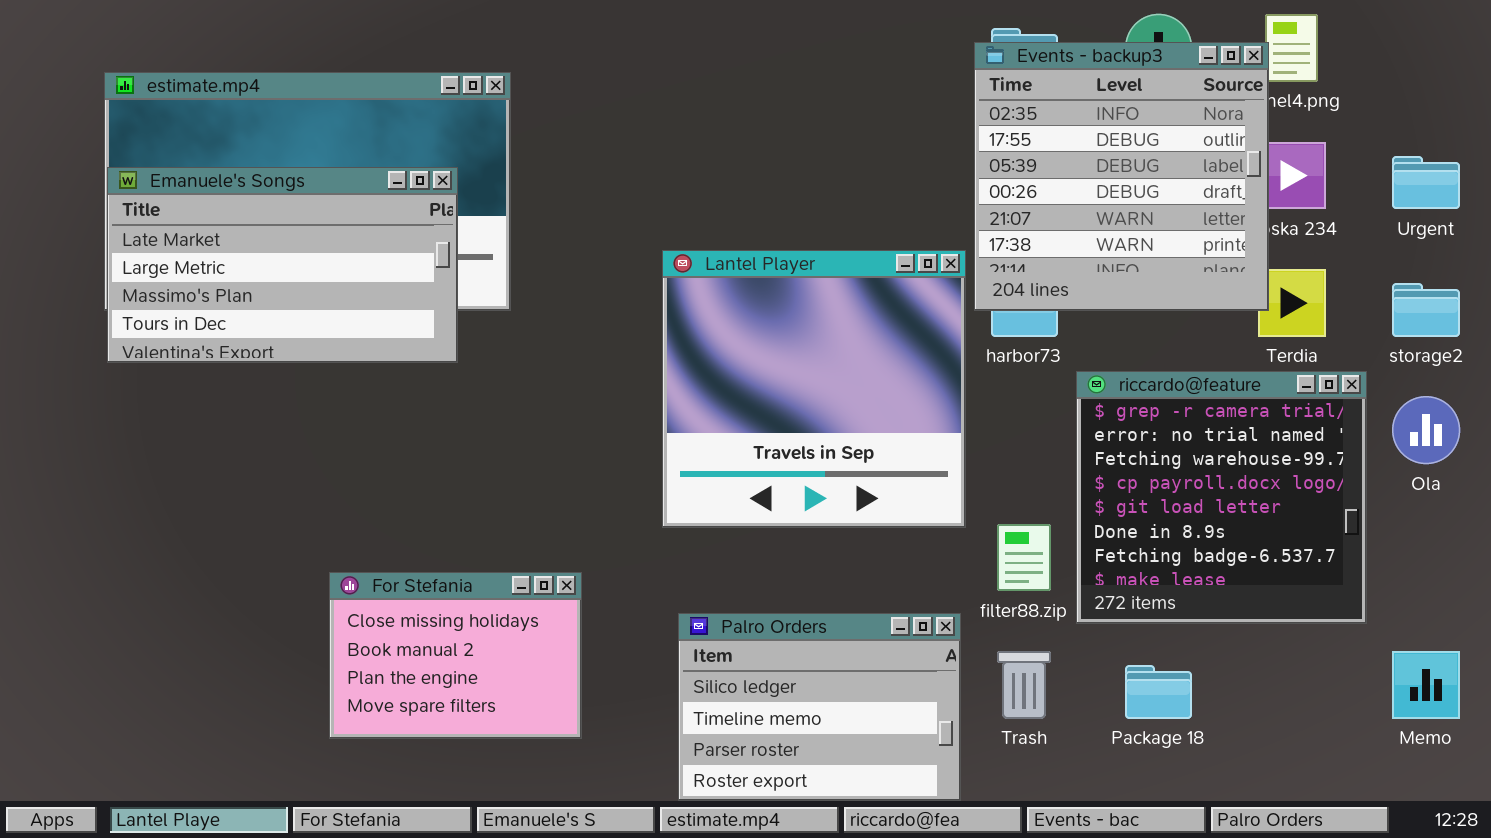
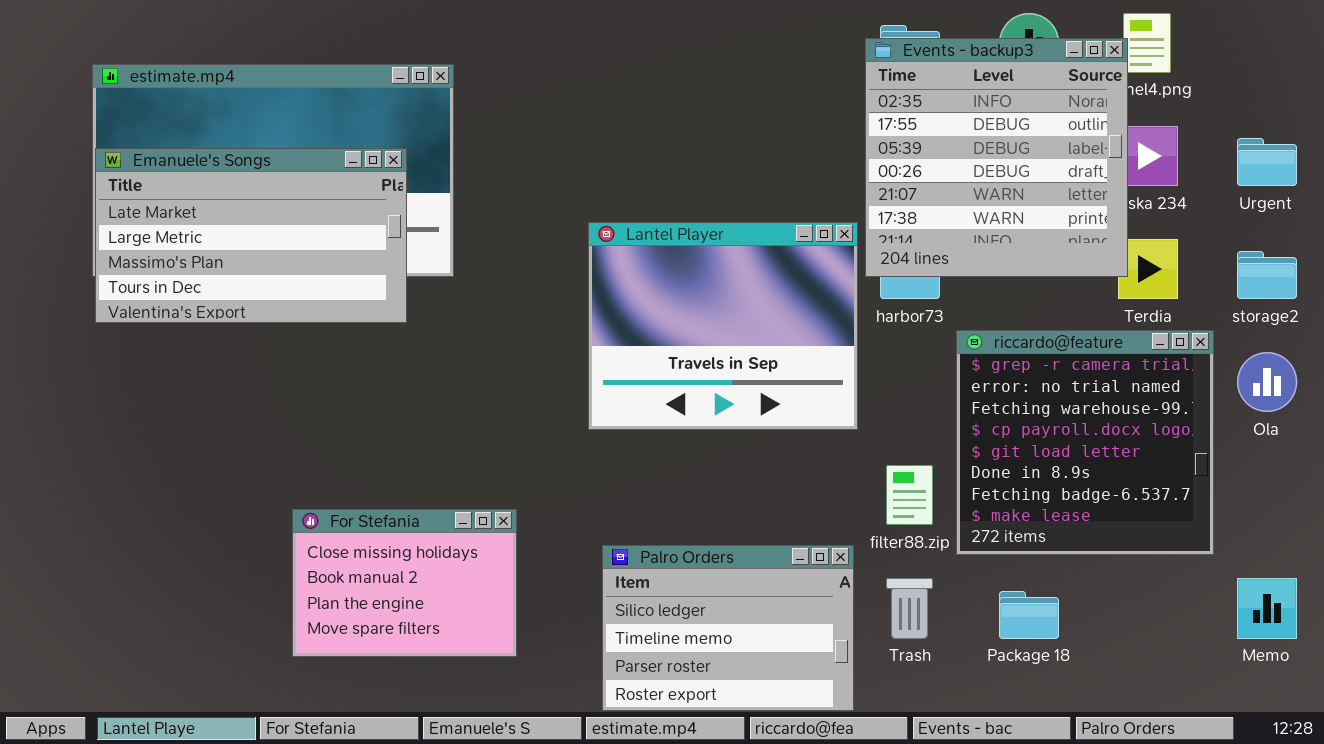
Lantel Player: [662,250,966,528] -> [588,222,858,430], resized

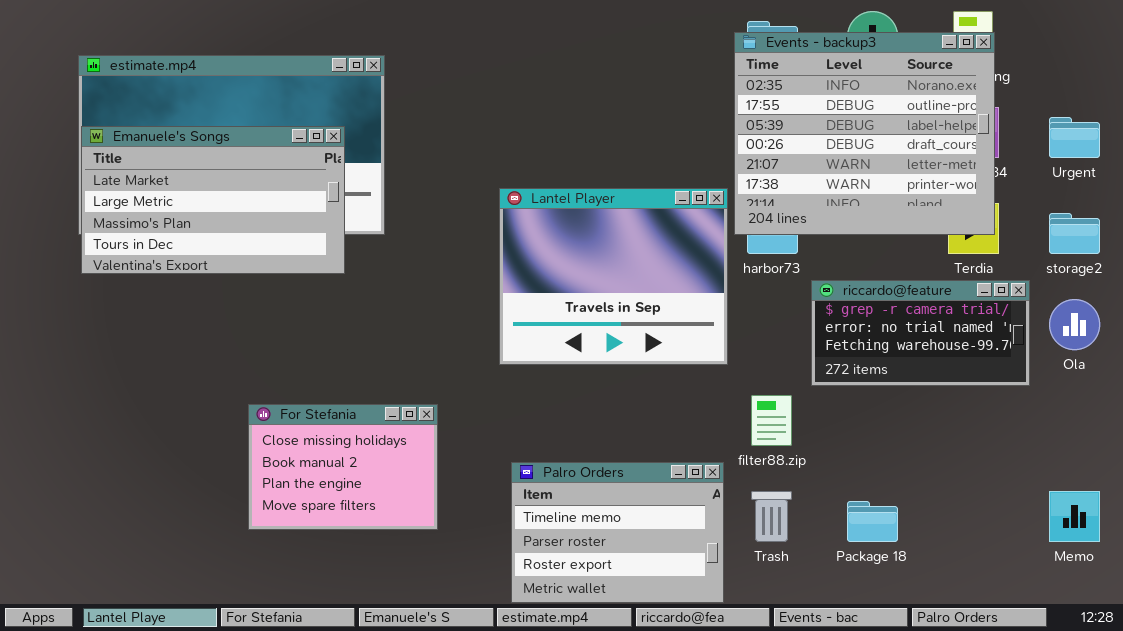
Events - backup3: [865,38,1128,277] -> [734,32,995,235], resized
riccardo@feature: [956,330,1214,555] -> [811,280,1030,386], resized
For Stefania: [292,509,517,657] -> [248,404,438,530], moved
Palro Orders: [602,545,854,711] -> [511,462,724,603], scrolled down 1 row

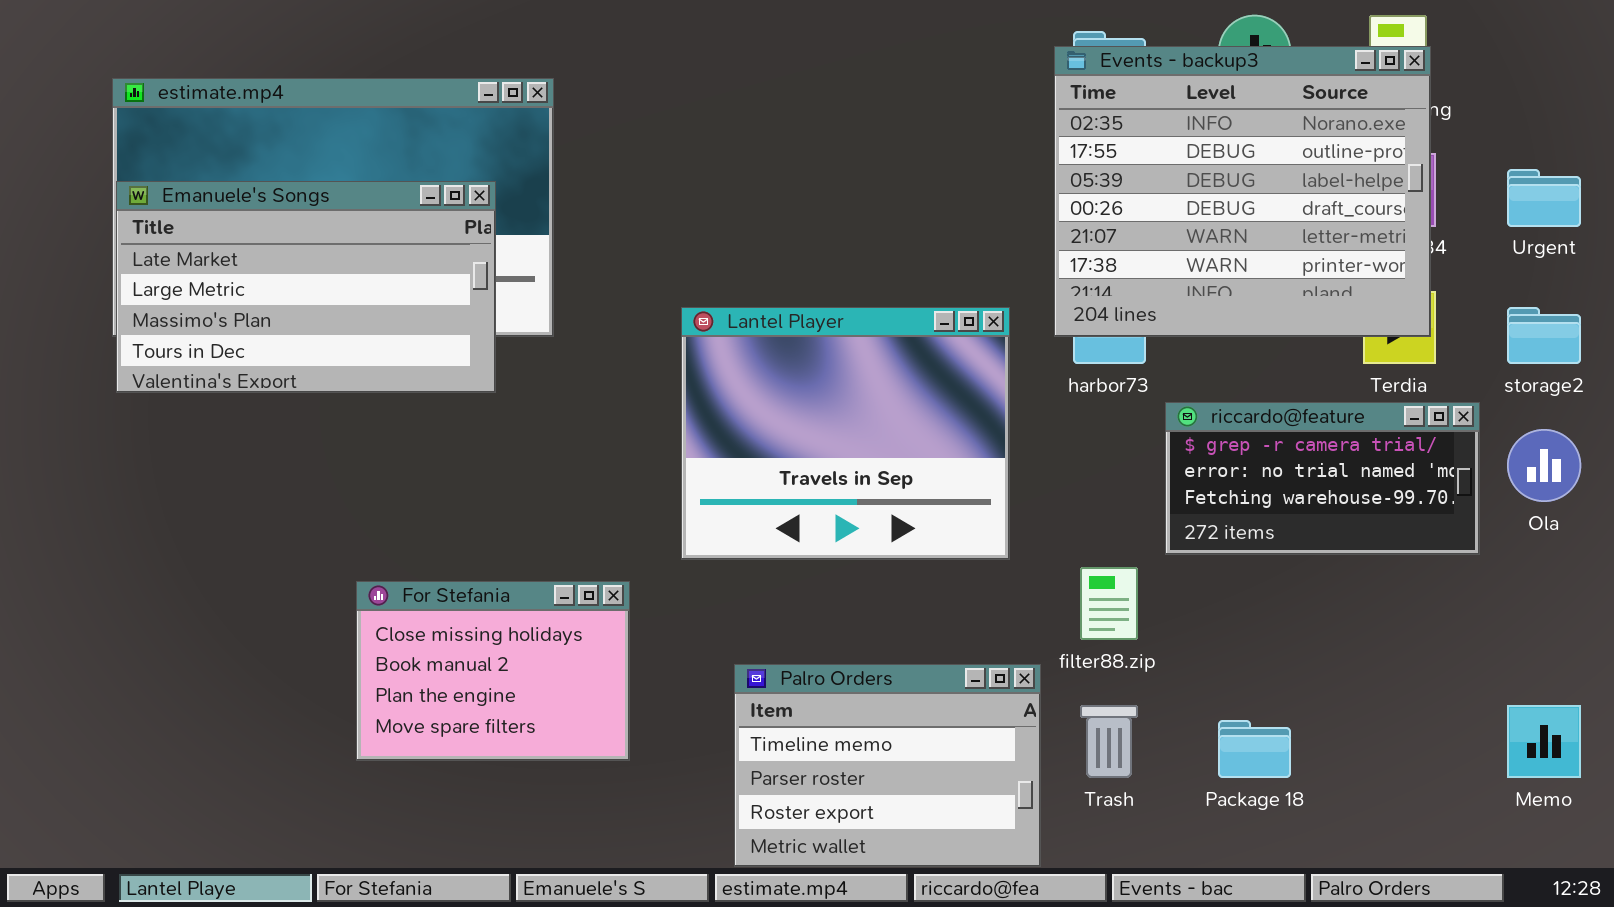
Lantel Player: [499,188,728,365] -> [681,307,1010,560], moved

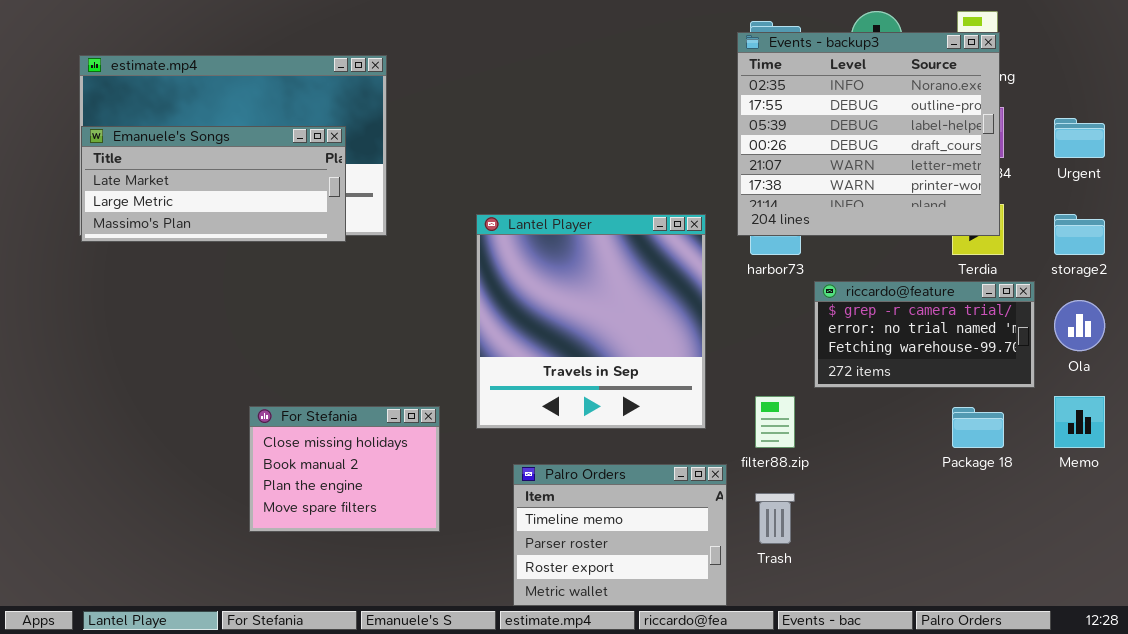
Emanuele's Songs: [116,181,496,393] -> [81,126,346,242], resized
Lantel Player: [681,307,1010,560] -> [476,214,706,429], resized
Memo: [1507,705,1581,778] -> [1054,396,1105,448], moved
Package 18: [1218,720,1291,778] -> [952,407,1004,448], moved

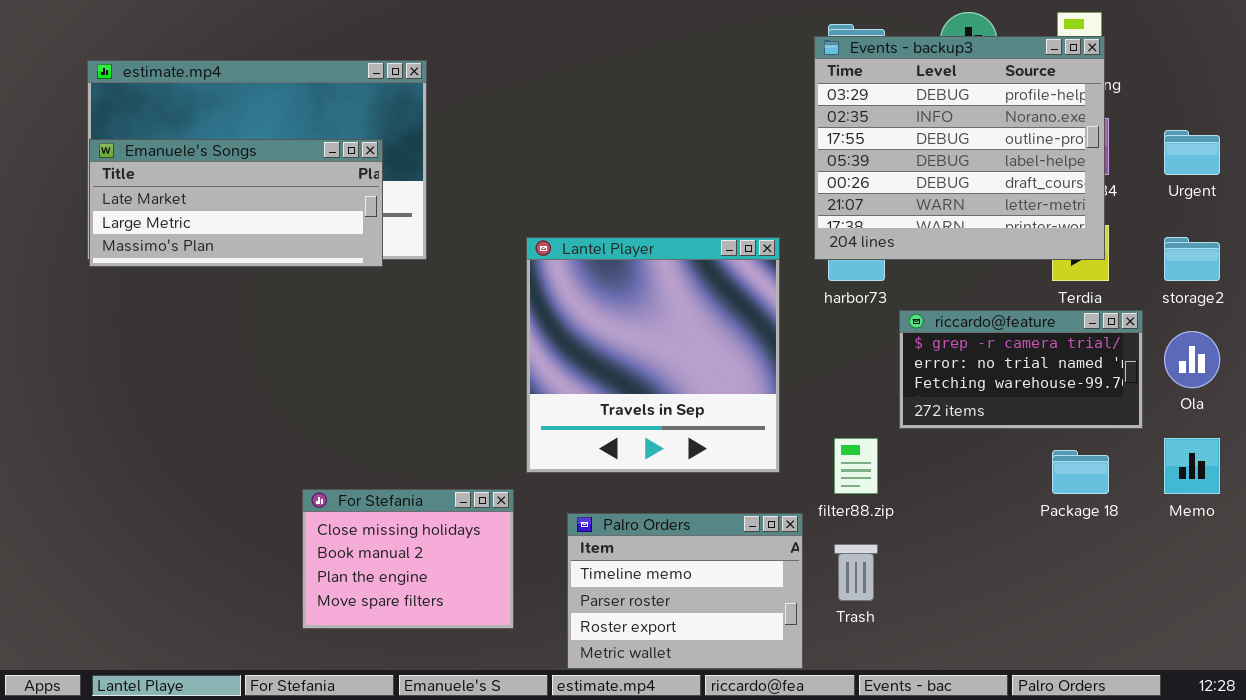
Events - backup3: [737,32,1000,236] -> [814,36,1105,260], scrolled up 1 row
For Stefania: [249,406,440,532] -> [302,489,514,629], moved

